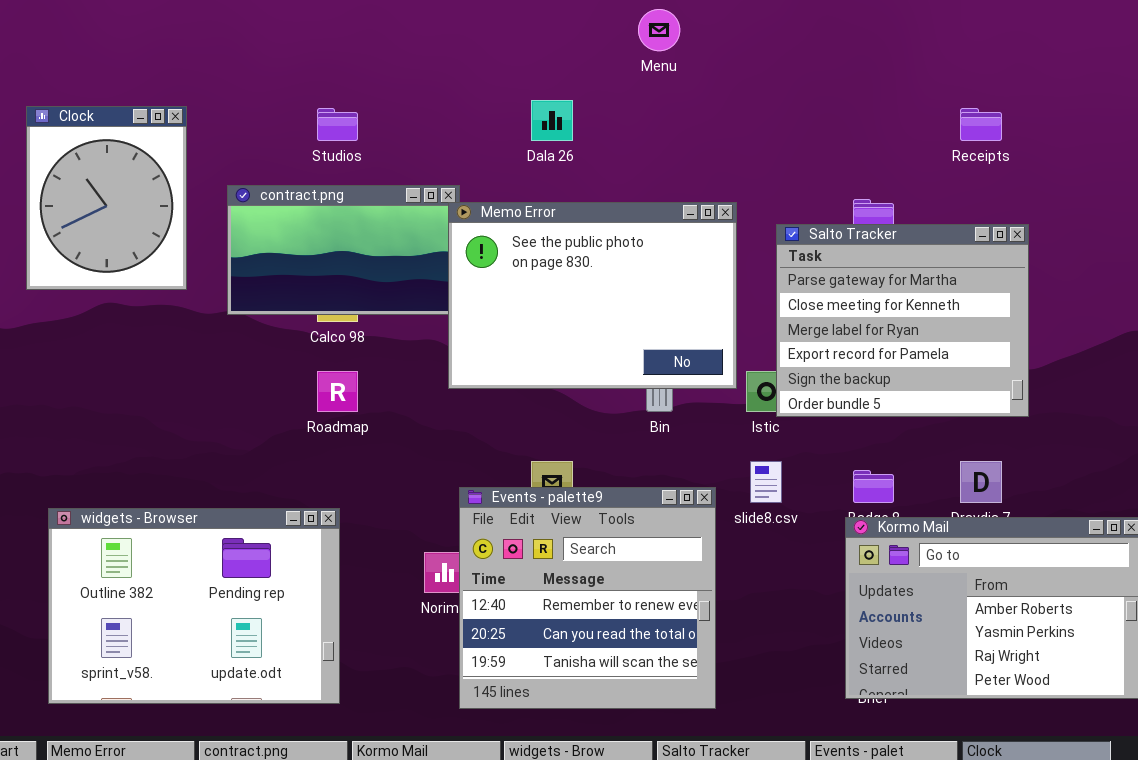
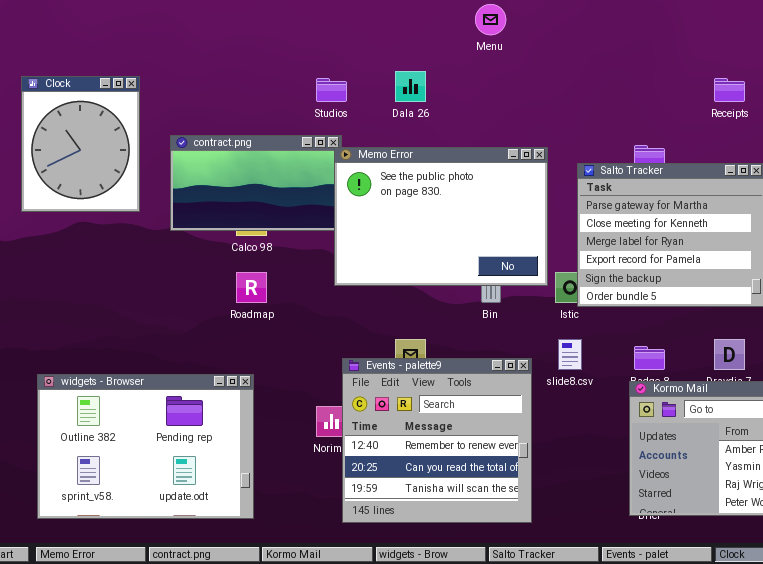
Studios: [317,108,358,141] -> [316,78,347,102], moved

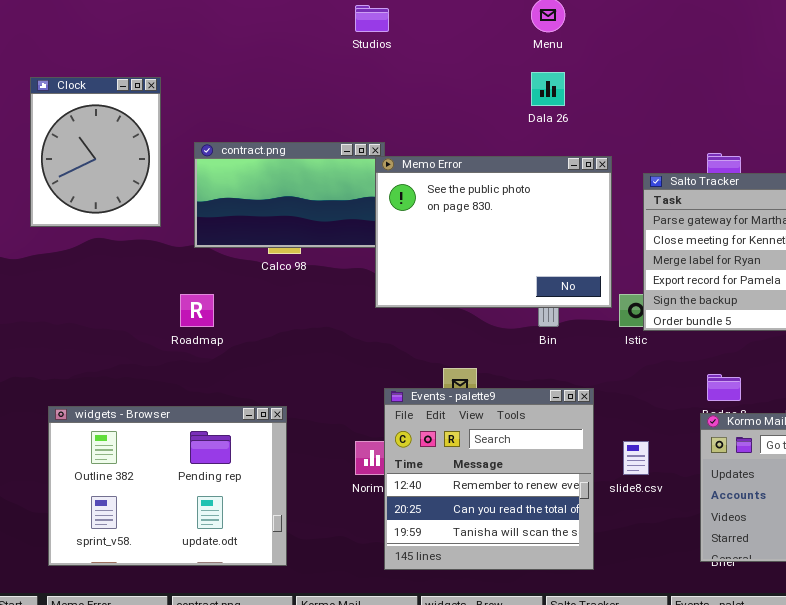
Dala 26: [395,71,426,102] -> [531,72,565,106], moved
Studios: [316,78,347,102] -> [355,5,389,32], moved
Roadmap: [236,272,267,303] -> [180,294,214,327], moved
slide8.csv: [558,339,582,370] -> [623,441,649,475], moved

